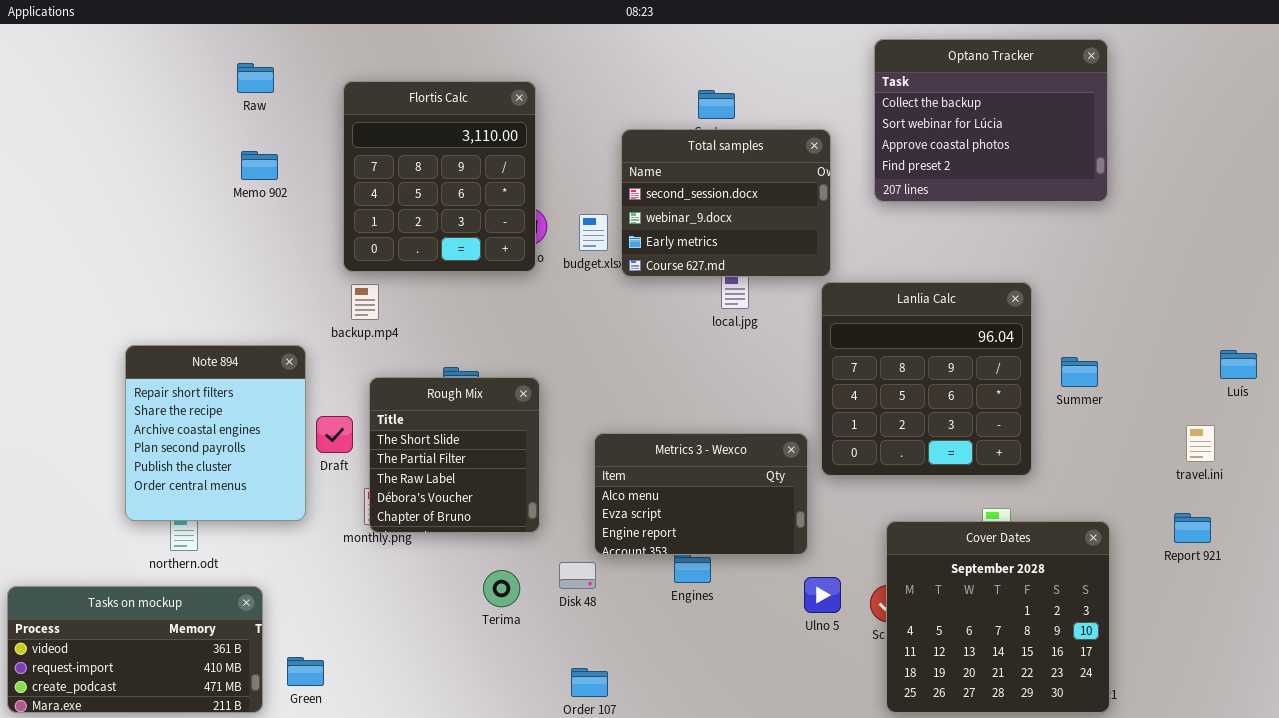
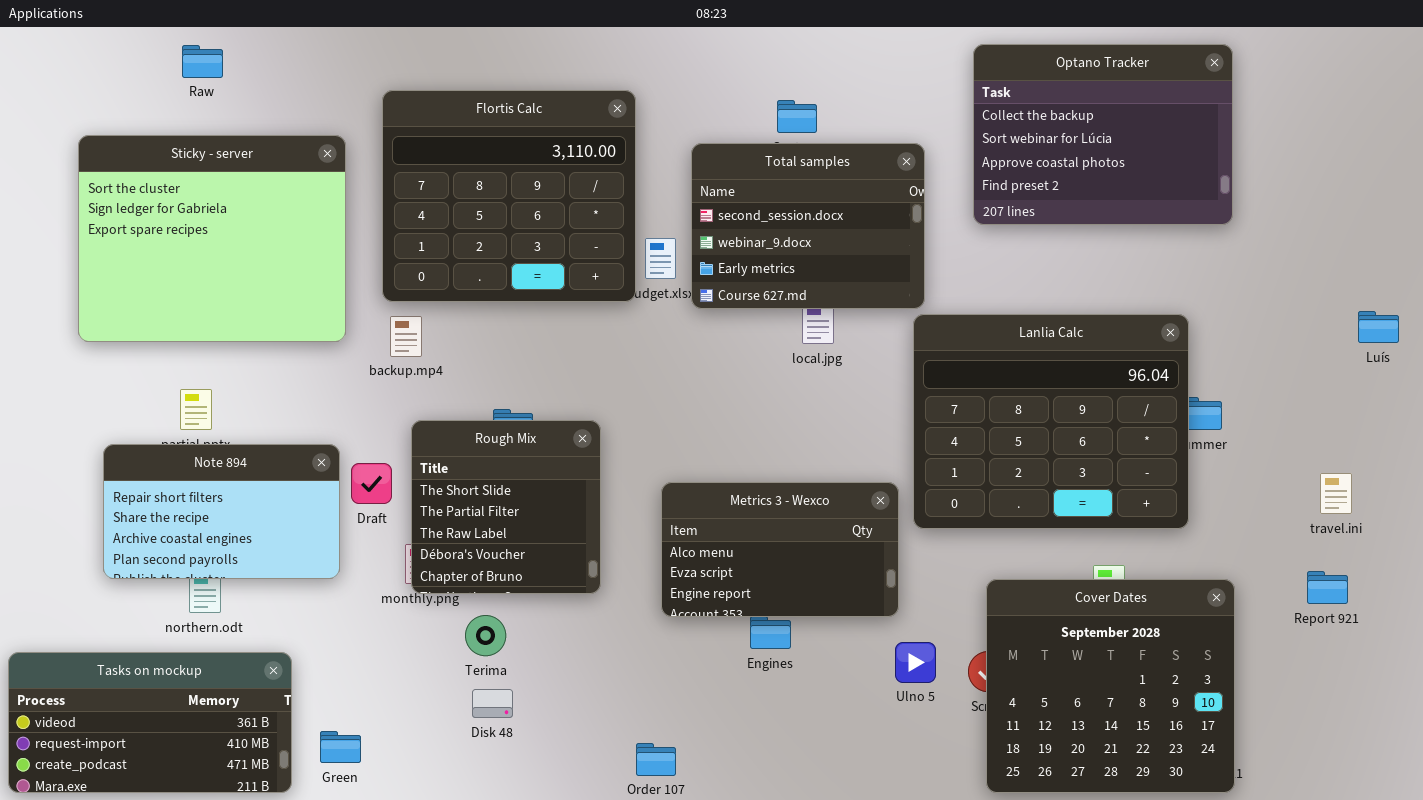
Raw: [237,63,274,93] -> [182,45,223,78], moved
Flortis Calc: [343,81,536,272] -> [382,90,636,302], resized
Sticky - server: none -> [78,135,346,342], opened
Lanlia Calc: [821,282,1032,476] -> [913,314,1189,529], resized
Note 894: [125,345,306,521] -> [103,444,340,579], resized
Luís: [1220,350,1257,379] -> [1358,311,1399,343], moved
Disk 48: [559,562,596,589] -> [472,689,513,718], moved
Terima: [483,570,520,607] -> [465,615,506,656], moved

